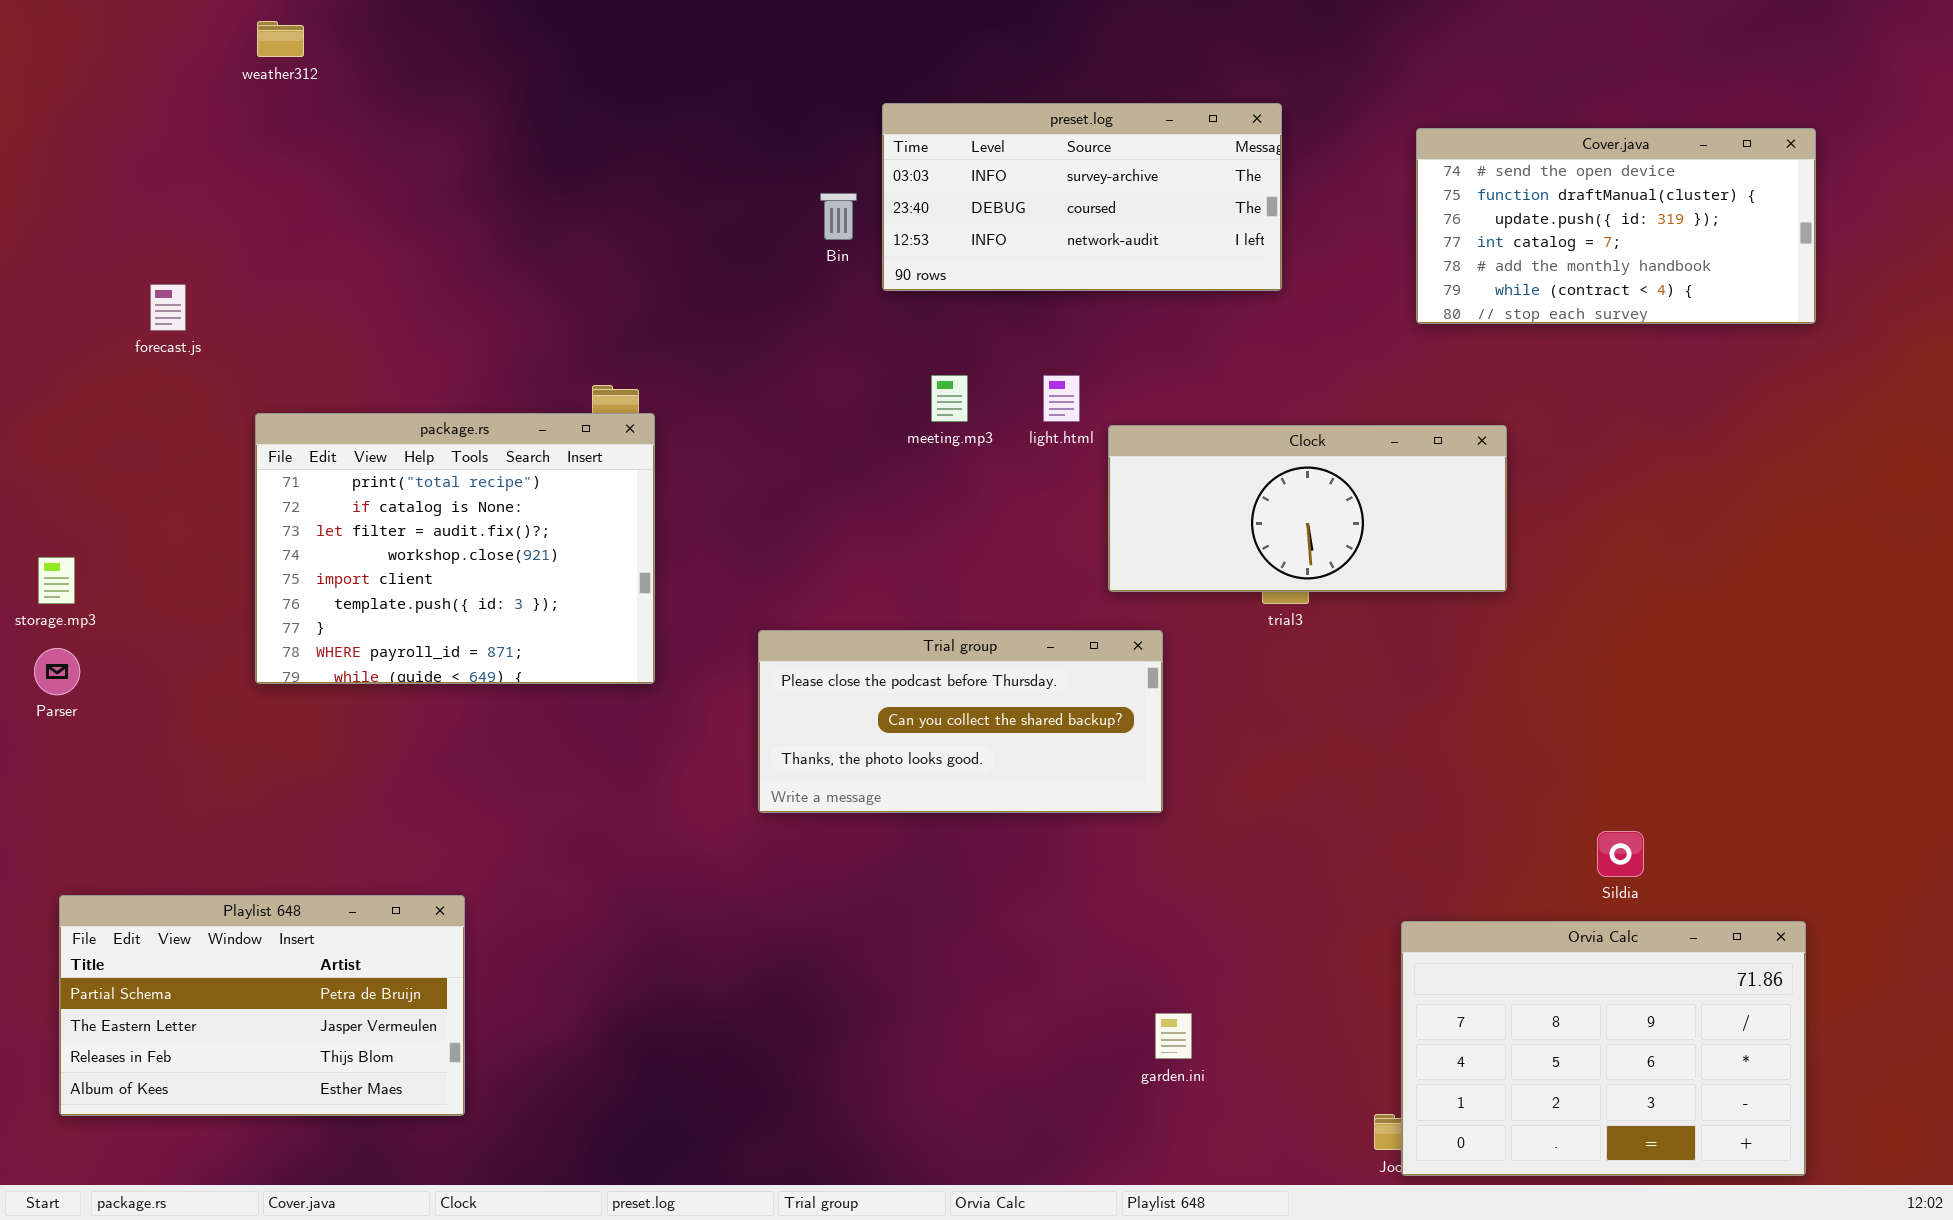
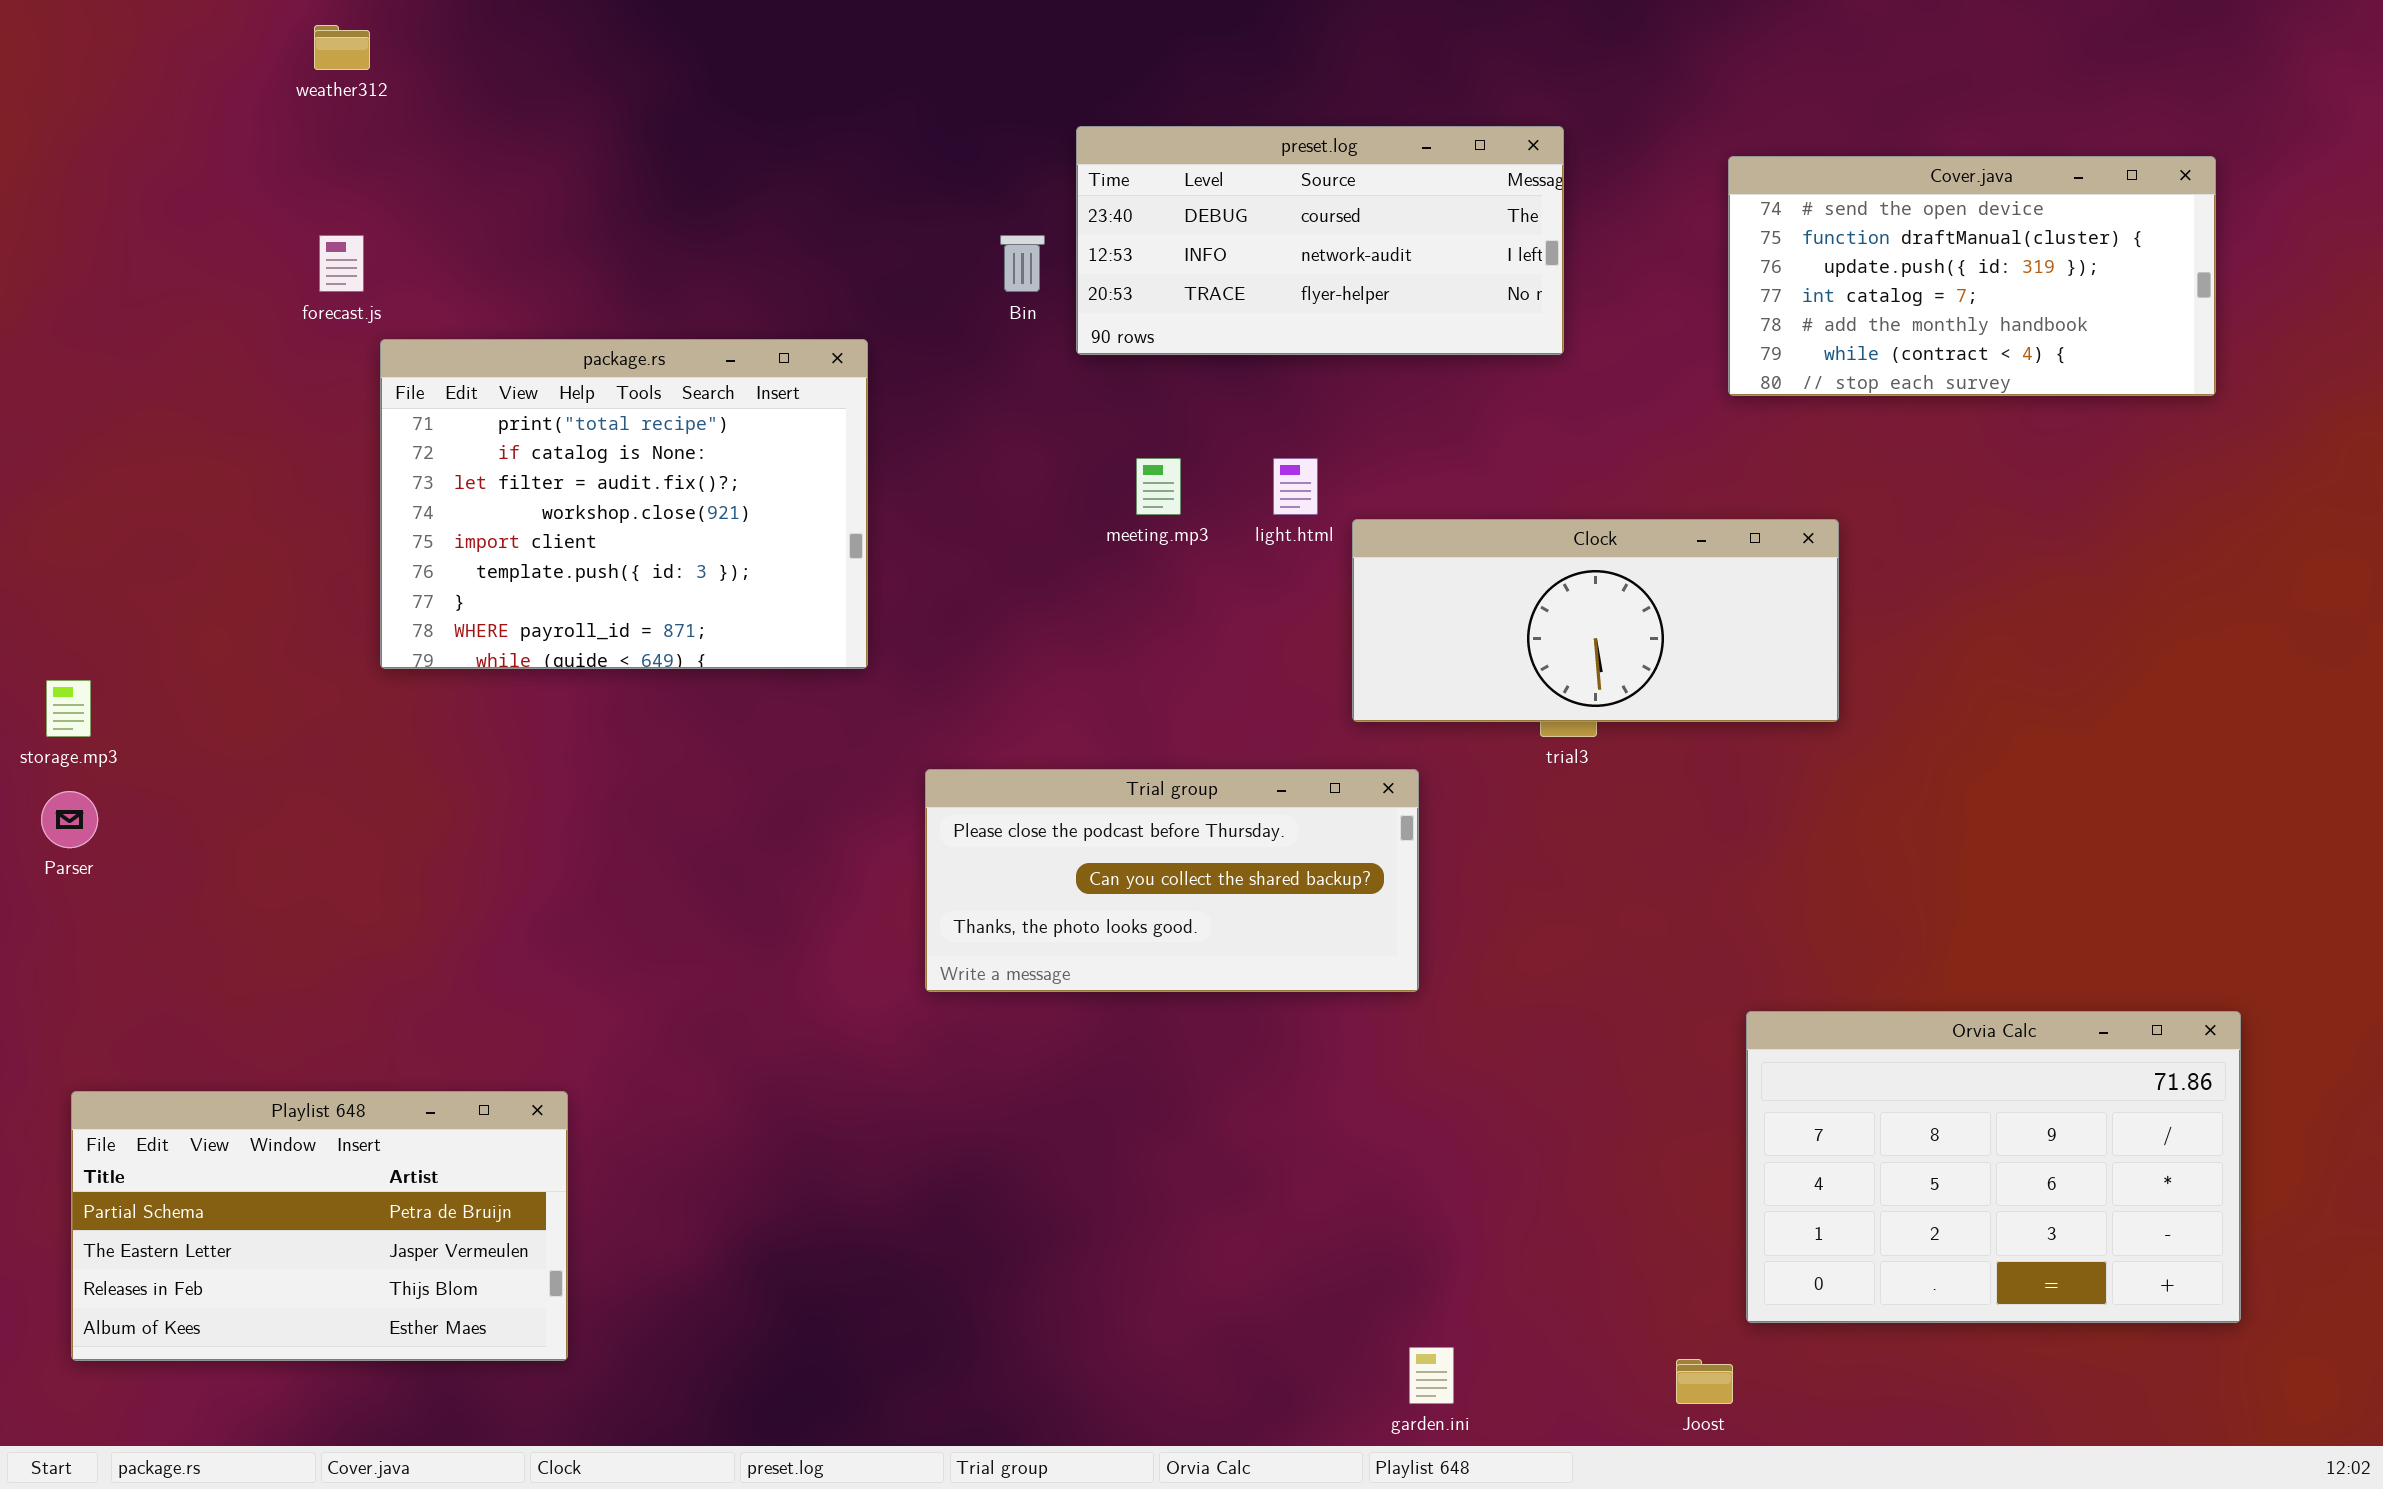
preset.log: [882,103,1282,291] -> [1076,126,1564,355], scrolled down 1 row
forecast.js: [150,284,186,331] -> [319,235,364,292], moved
package.rs: [255,413,655,684] -> [380,339,868,669], moved
Orvia Calc: [1401,921,1806,1176] -> [1746,1011,2241,1323], moved
garden.ini: [1155,1013,1192,1059] -> [1409,1347,1454,1404], moved

